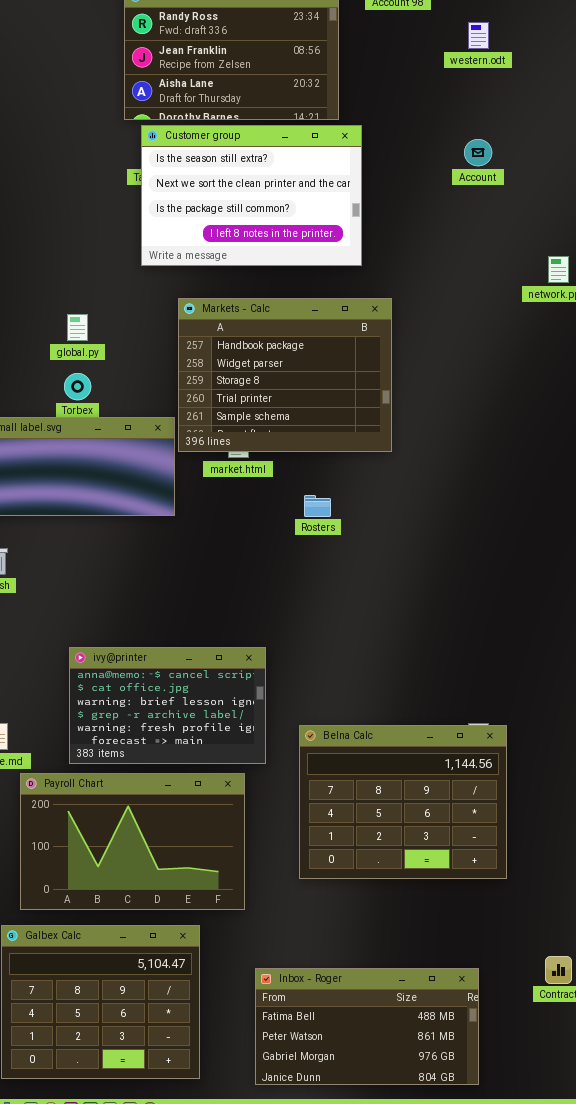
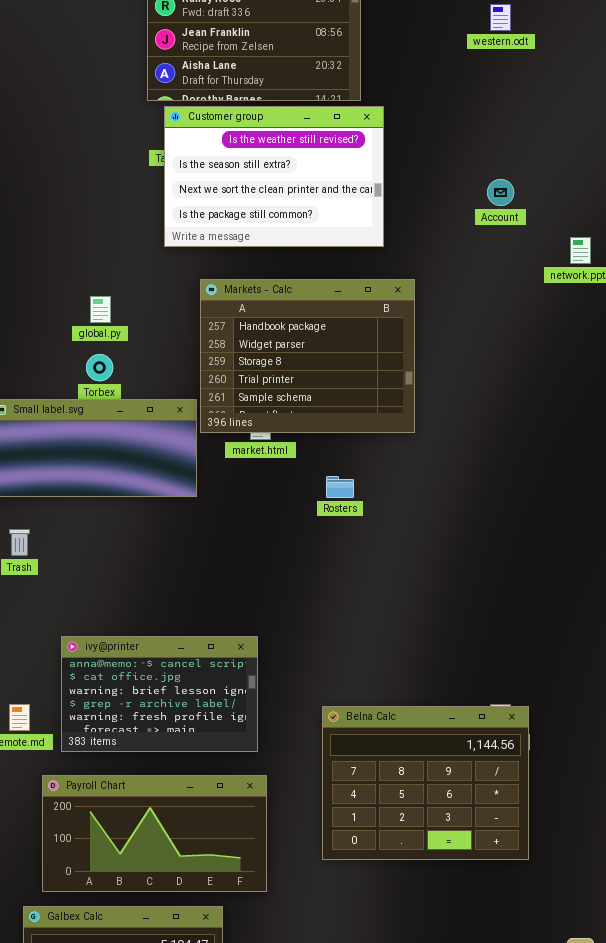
Customer group: [141,125,362,266] -> [164,106,384,247], scrolled up 1 row
Account: [464,139,492,166] -> [487,179,514,206], moved
ivy@printer: [69,647,266,764] -> [61,636,258,752], moved
Payroll Chart: [20,773,245,910] -> [42,775,267,892], resized

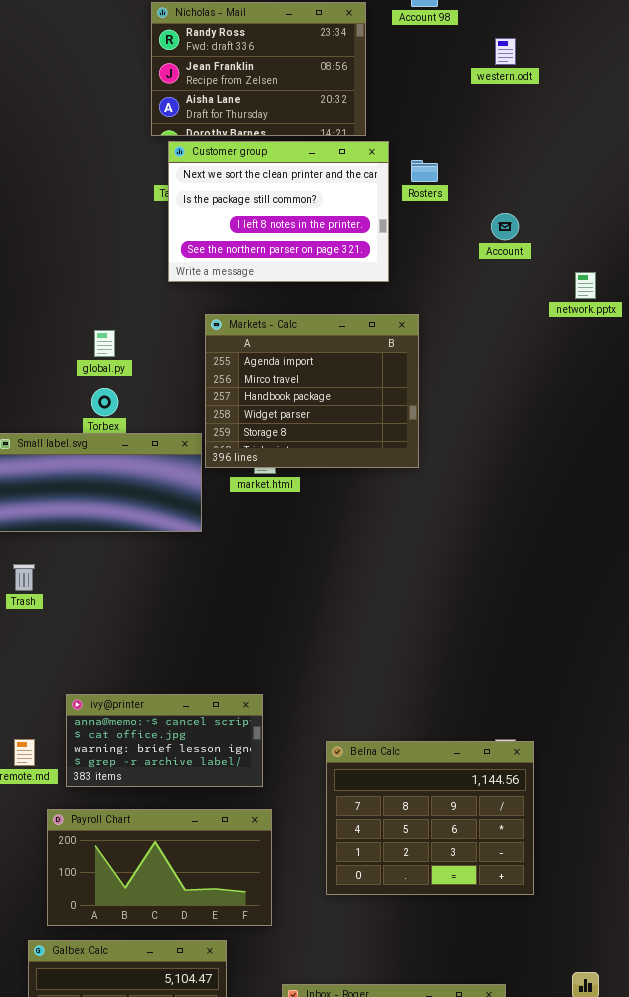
Customer group: [164,106,384,247] -> [168,141,389,282], scrolled down 2 rows
Markets - Calc: [200,279,415,433] -> [205,314,419,468], scrolled up 2 rows
Rosters: [326,476,354,498] -> [411,160,438,182], moved
ivy@printer: [61,636,258,752] -> [66,694,263,787], resized

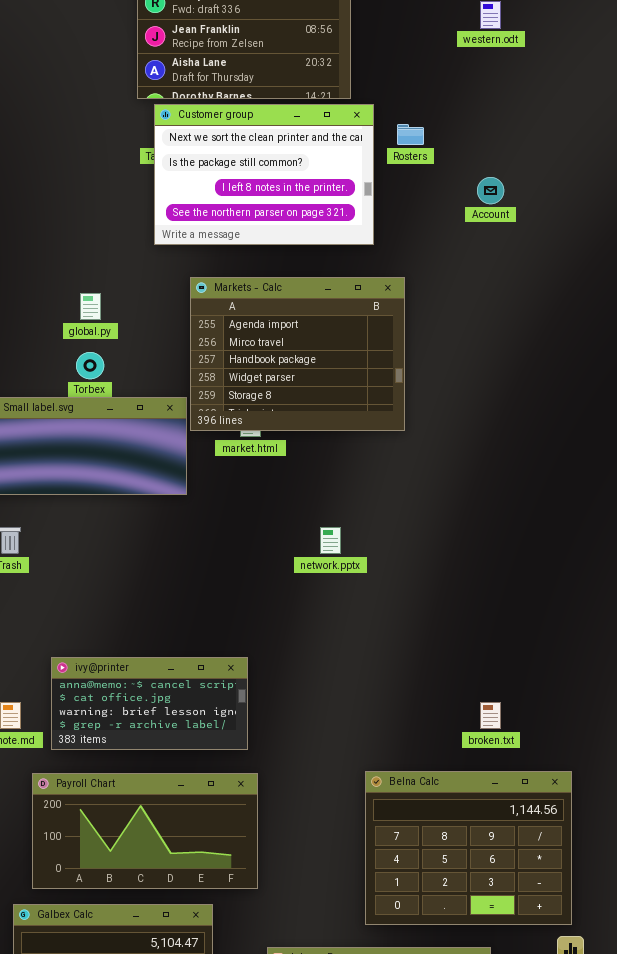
network.pptx: [575,272,596,299] -> [320,527,341,554], moved
Belna Calc: [326,741,534,895] -> [365,771,572,925], moved

